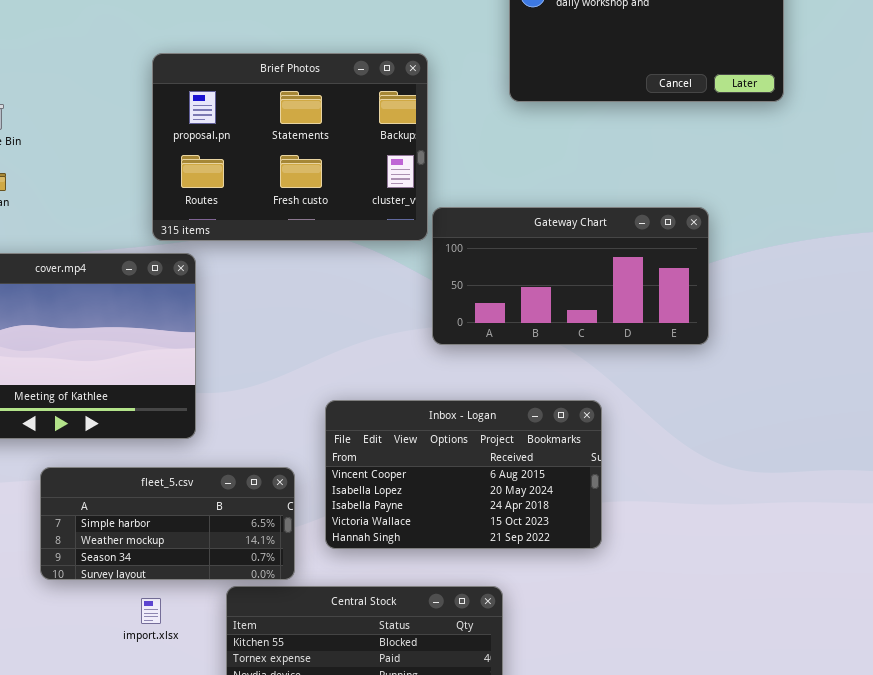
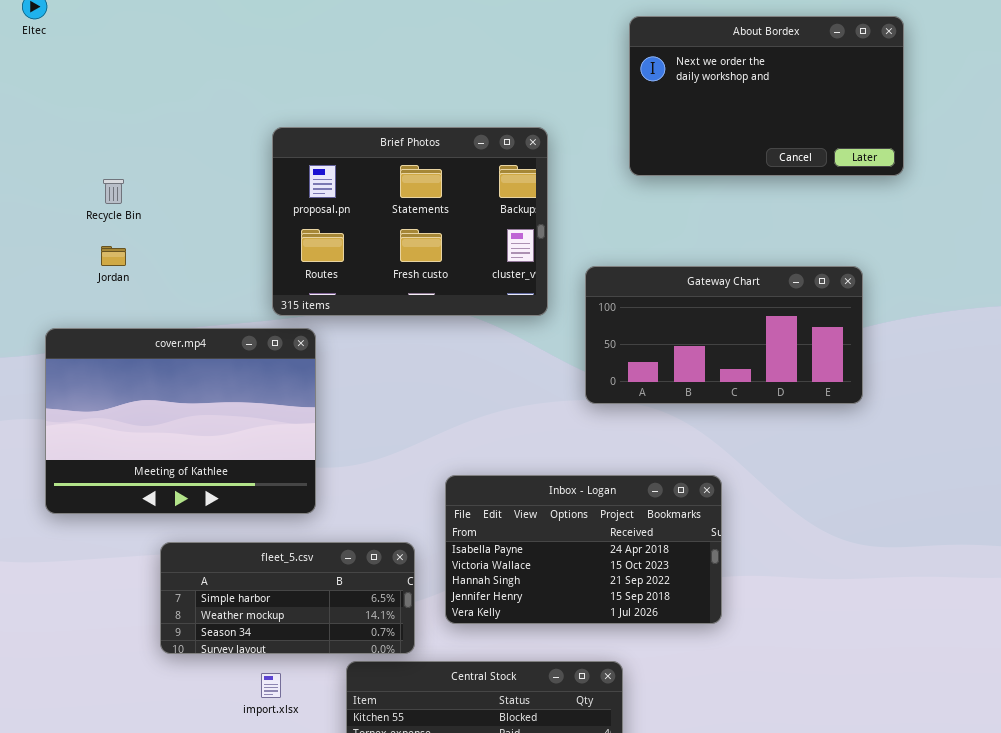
Gateway Chart: [432,207,709,345] -> [585,266,863,404], moved
Inbox - Logan: [325,400,602,549] -> [445,475,722,624], scrolled down 2 rows

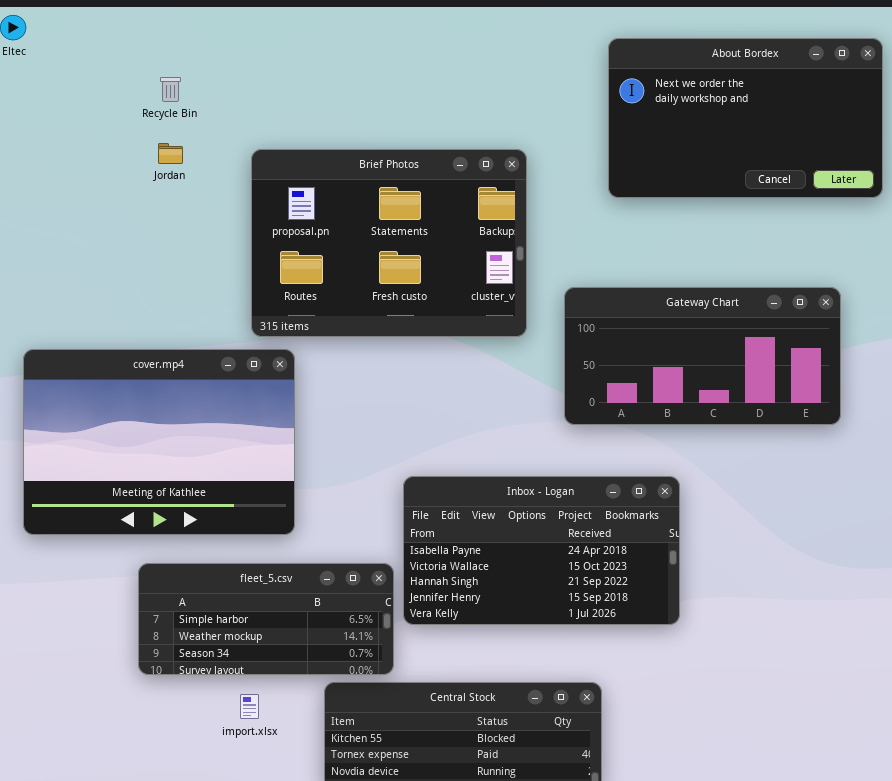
Recycle Bin: [103,179,124,204] -> [160,77,181,102], moved
Jordan: [101,246,126,266] -> [158,143,183,164], moved
Inbox - Logan: [445,475,722,624] -> [403,476,680,625], moved

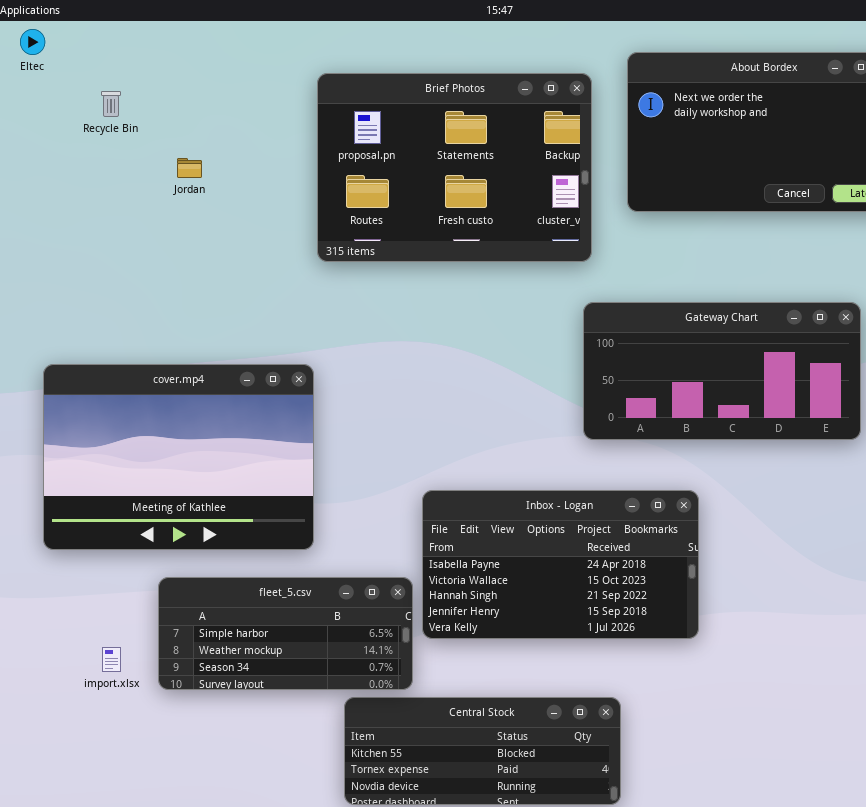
Recycle Bin: [160,77,181,102] -> [101,91,121,117], moved
Brief Photos: [251,149,527,337] -> [317,73,592,262], moved
import.xlsx: [240,694,259,719] -> [102,647,121,672], moved

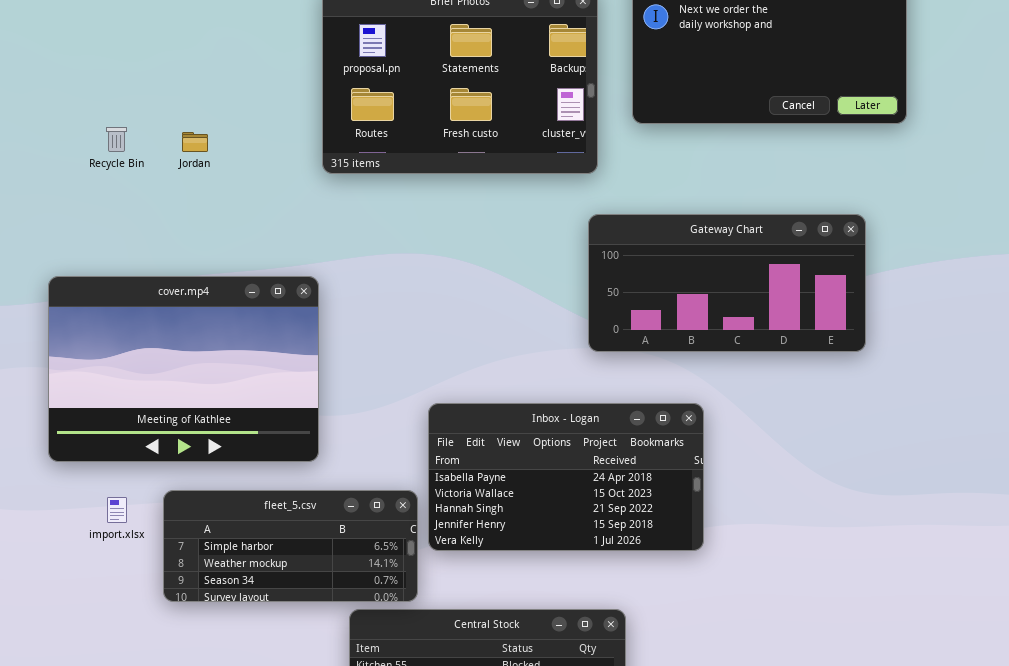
Recycle Bin: [101,91,121,117] -> [106,127,127,152], moved
Jordan: [177,158,202,178] -> [182,132,208,152], moved
import.xlsx: [102,647,121,672] -> [107,497,127,523], moved

